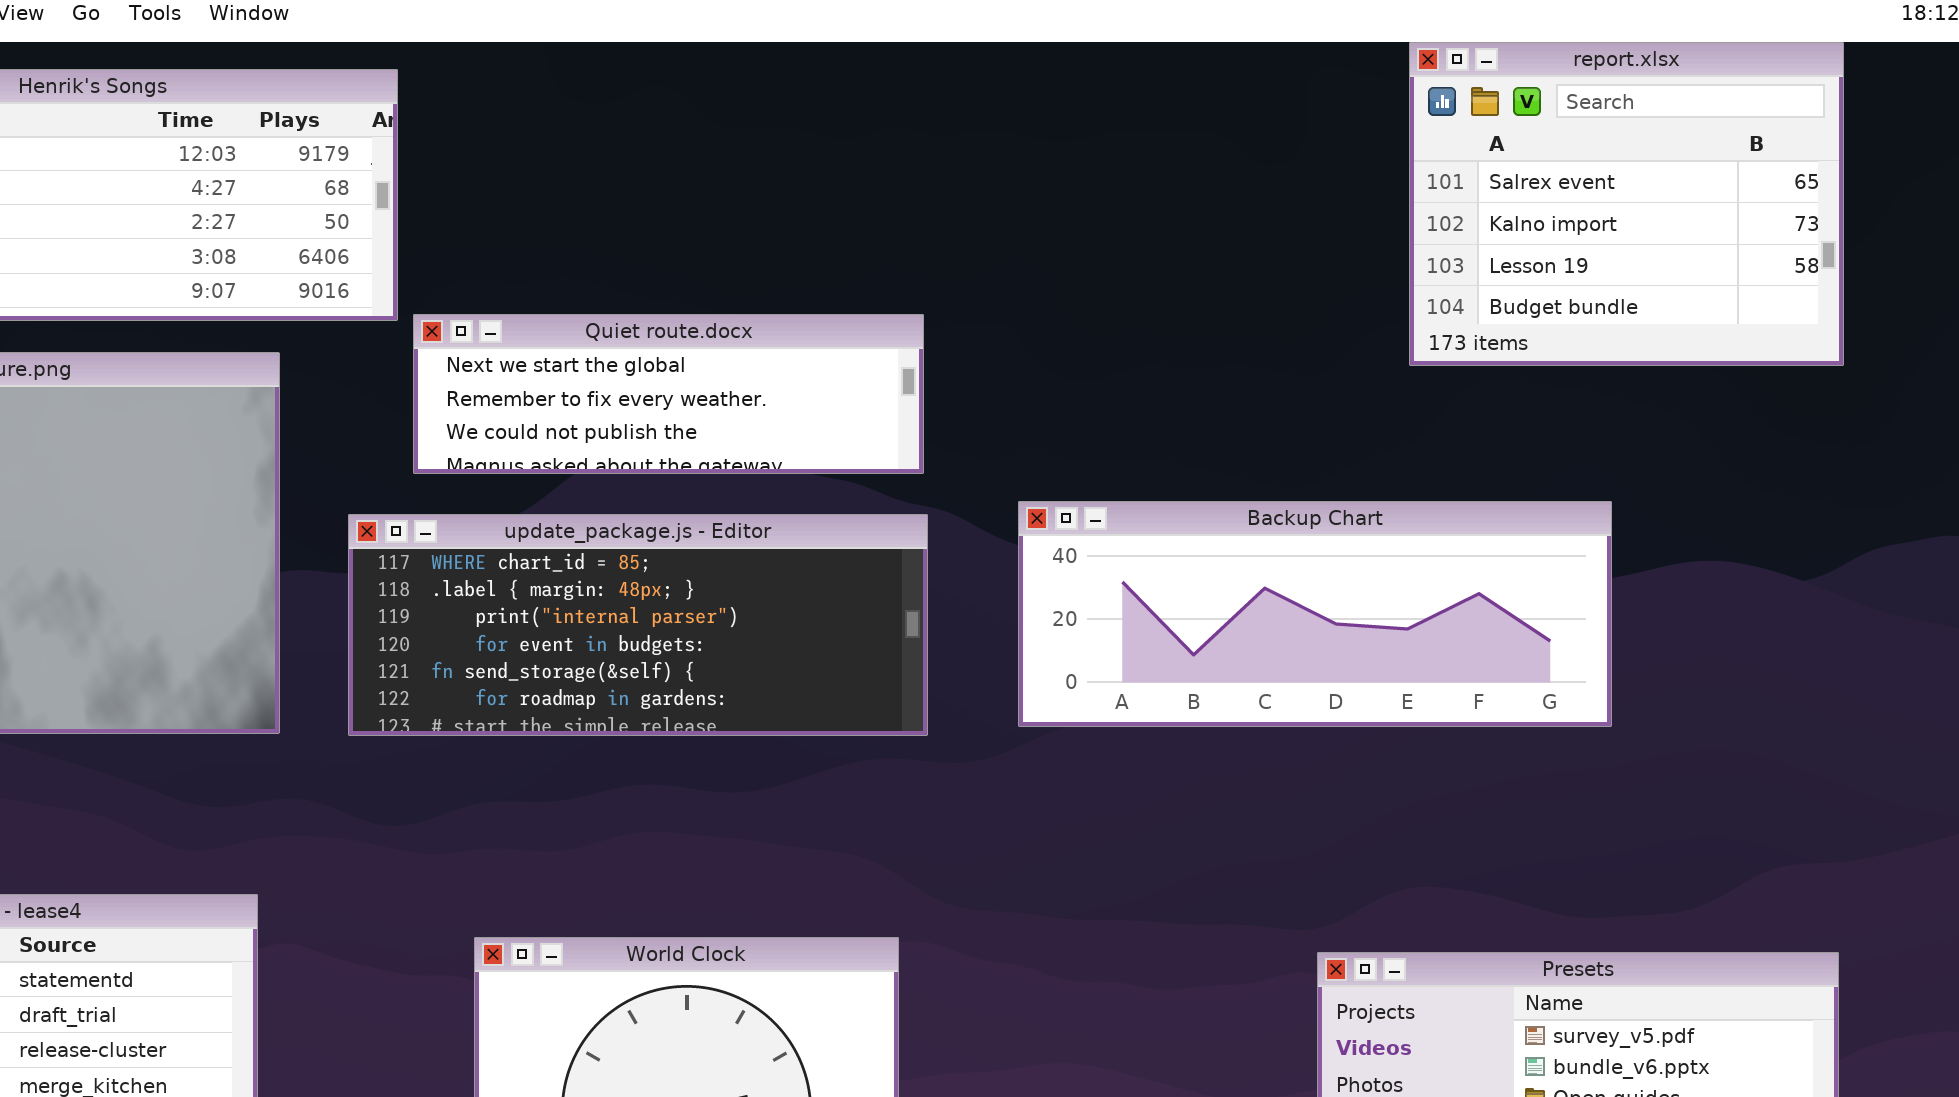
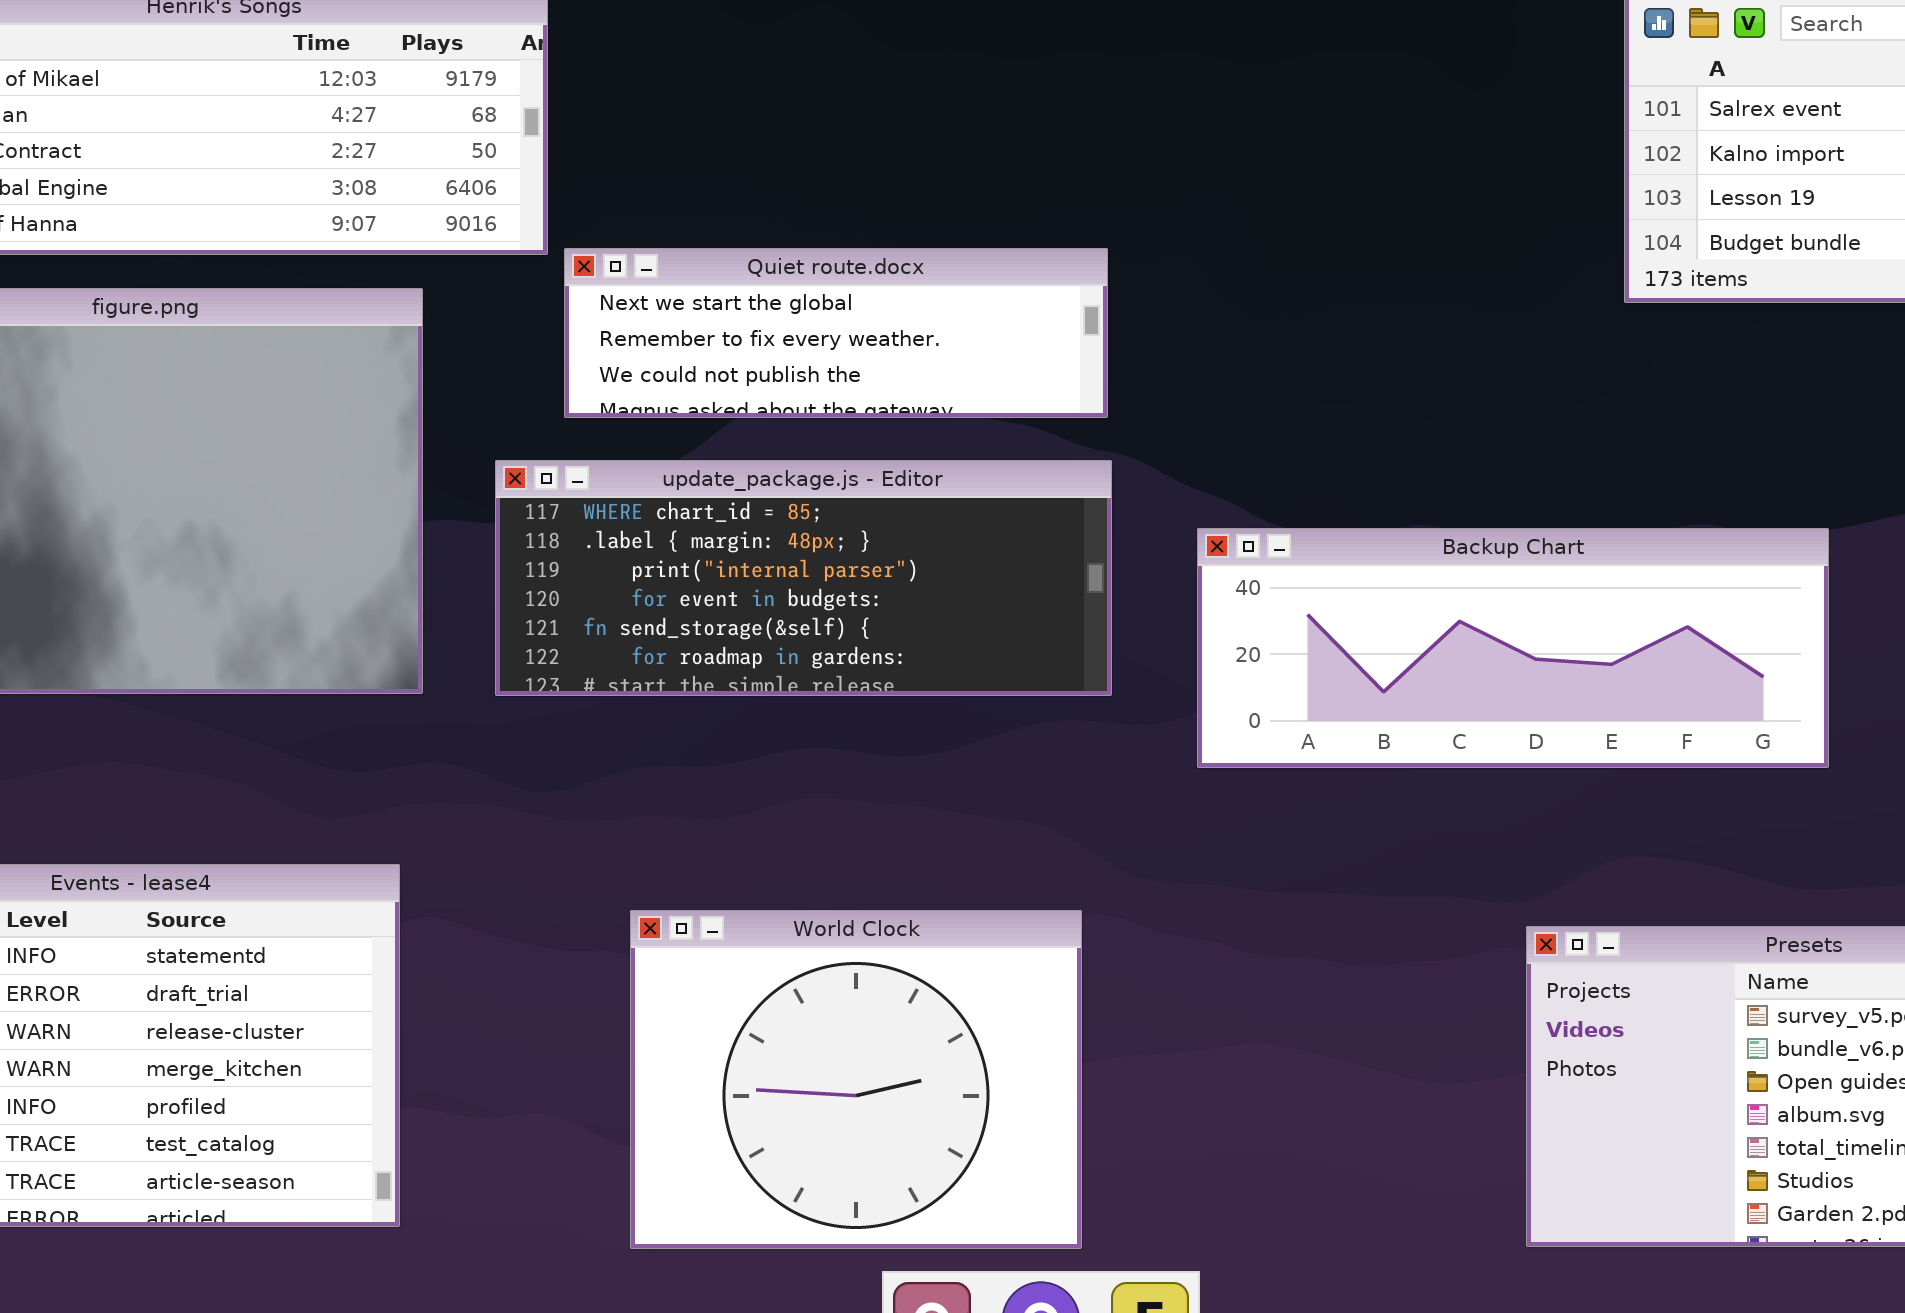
Backup Chart: [1018,501,1612,727] -> [1197,528,1829,768], moved

